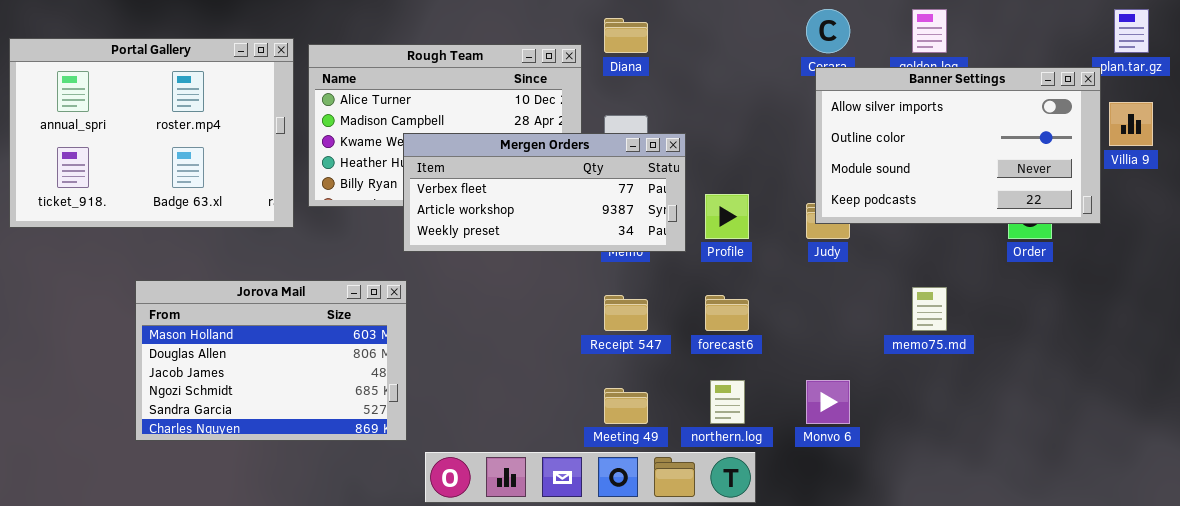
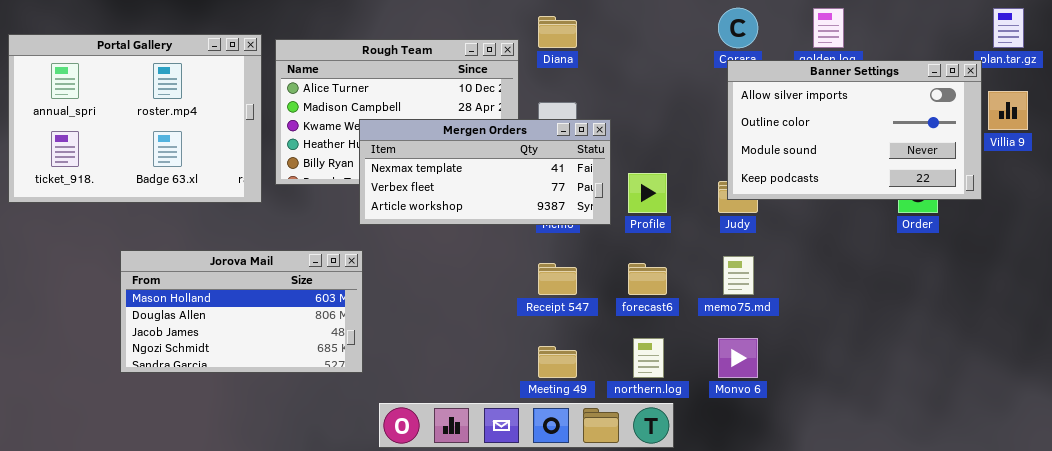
Mergen Orders: [403,133,686,252] -> [359,119,611,225], scrolled up 1 row
Jorova Mail: [135,280,407,441] -> [120,250,363,373], resized
memo75.md: [912,287,947,331] -> [723,256,754,295], moved

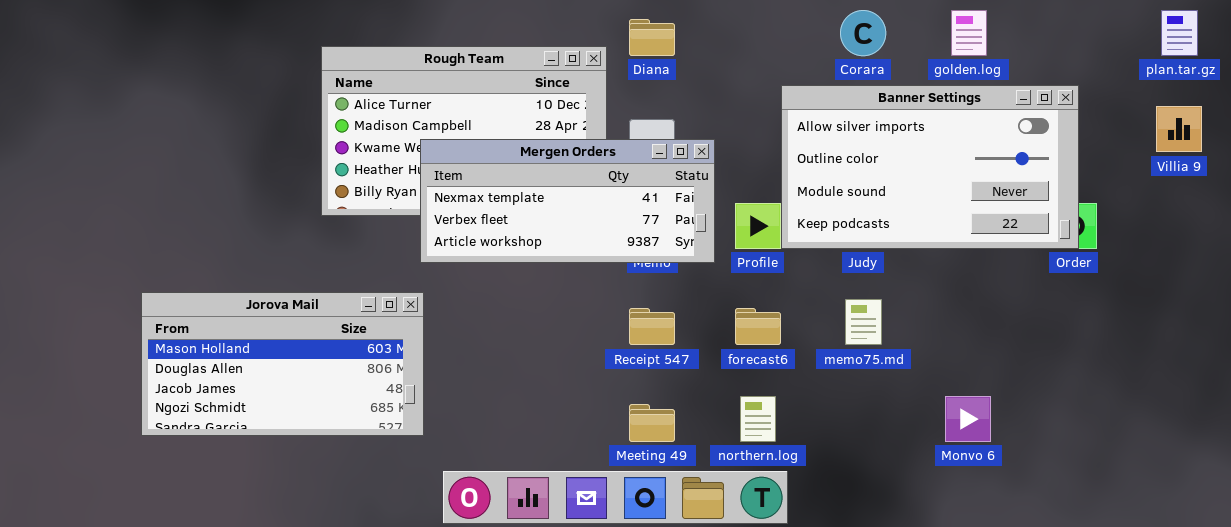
Portal Gallery: [8,34,262,203] -> none, closed
Banner Settings: [727,60,982,200] -> [781,85,1079,249], moved
Monvo 6: [718,338,758,378] -> [945,396,991,442], moved

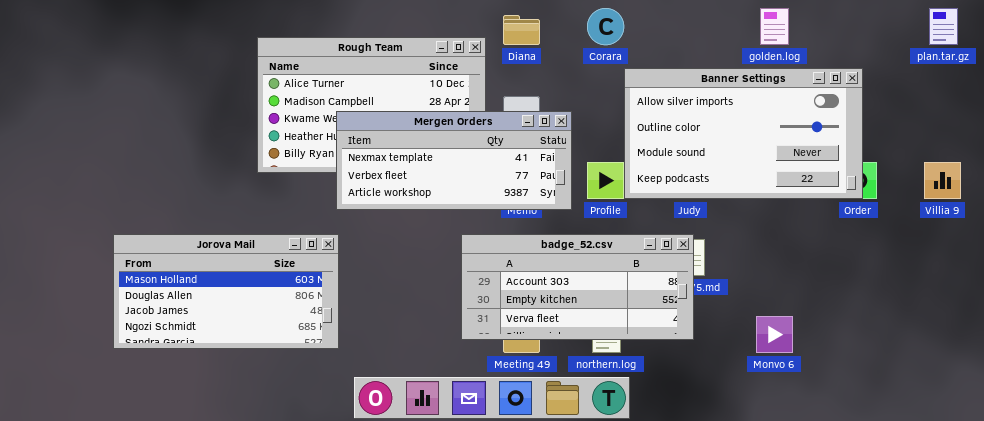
Corara: [840,10,886,56] -> [587,8,624,45], moved
Villia 9: [1156,106,1202,152] -> [924,162,961,199], moved
badge_52.csv: none -> [461,234,694,340], opened

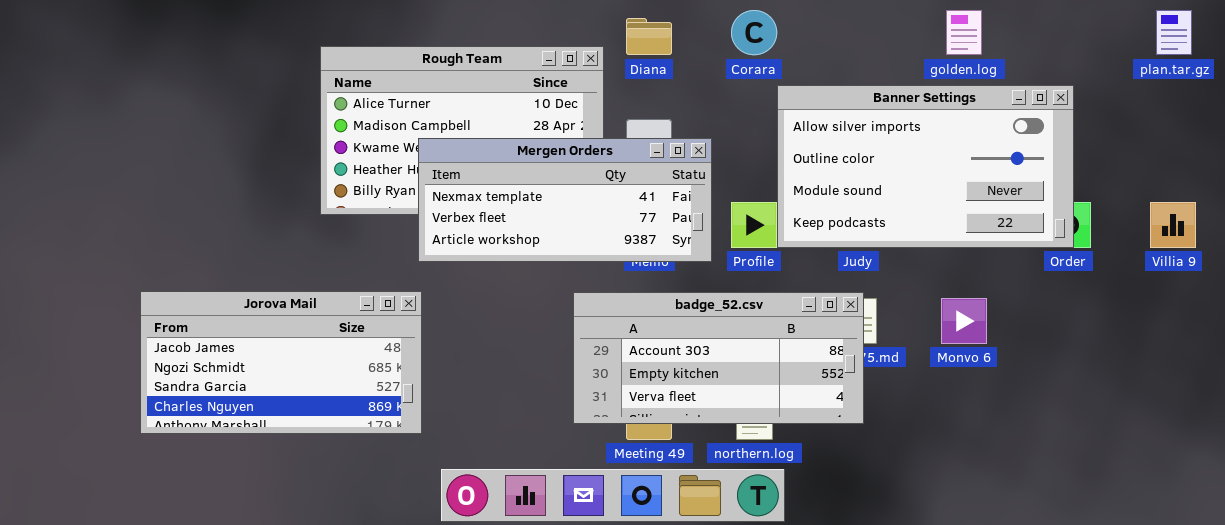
Jorova Mail: [113,234,339,349] -> [140,291,422,434], scrolled down 2 rows
Monvo 6: [756,316,793,353] -> [941,298,987,344], moved

